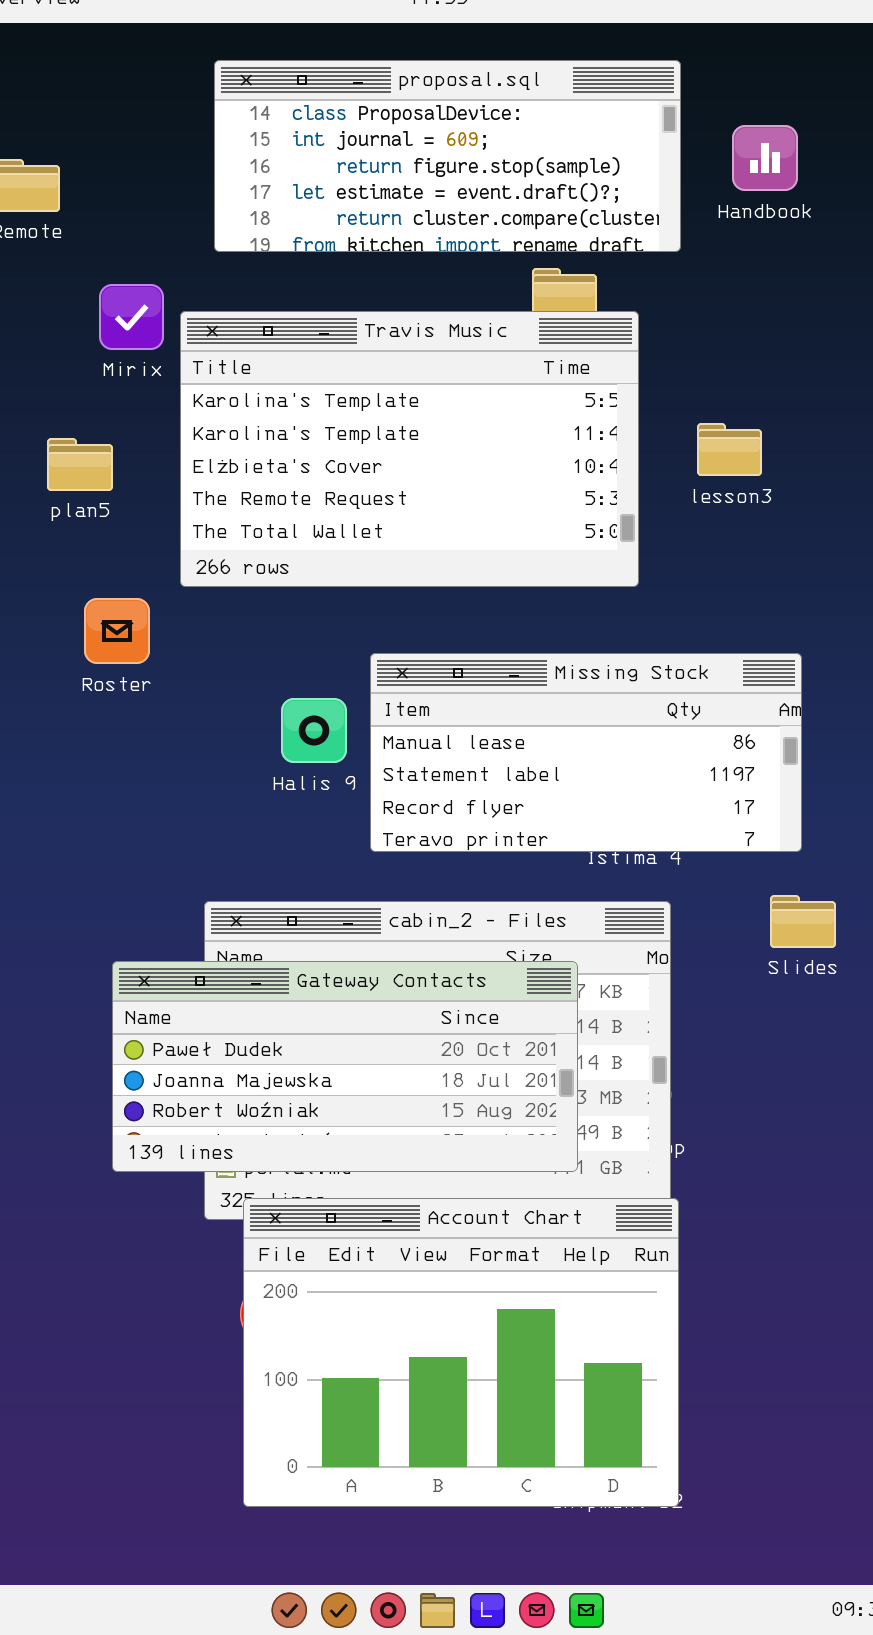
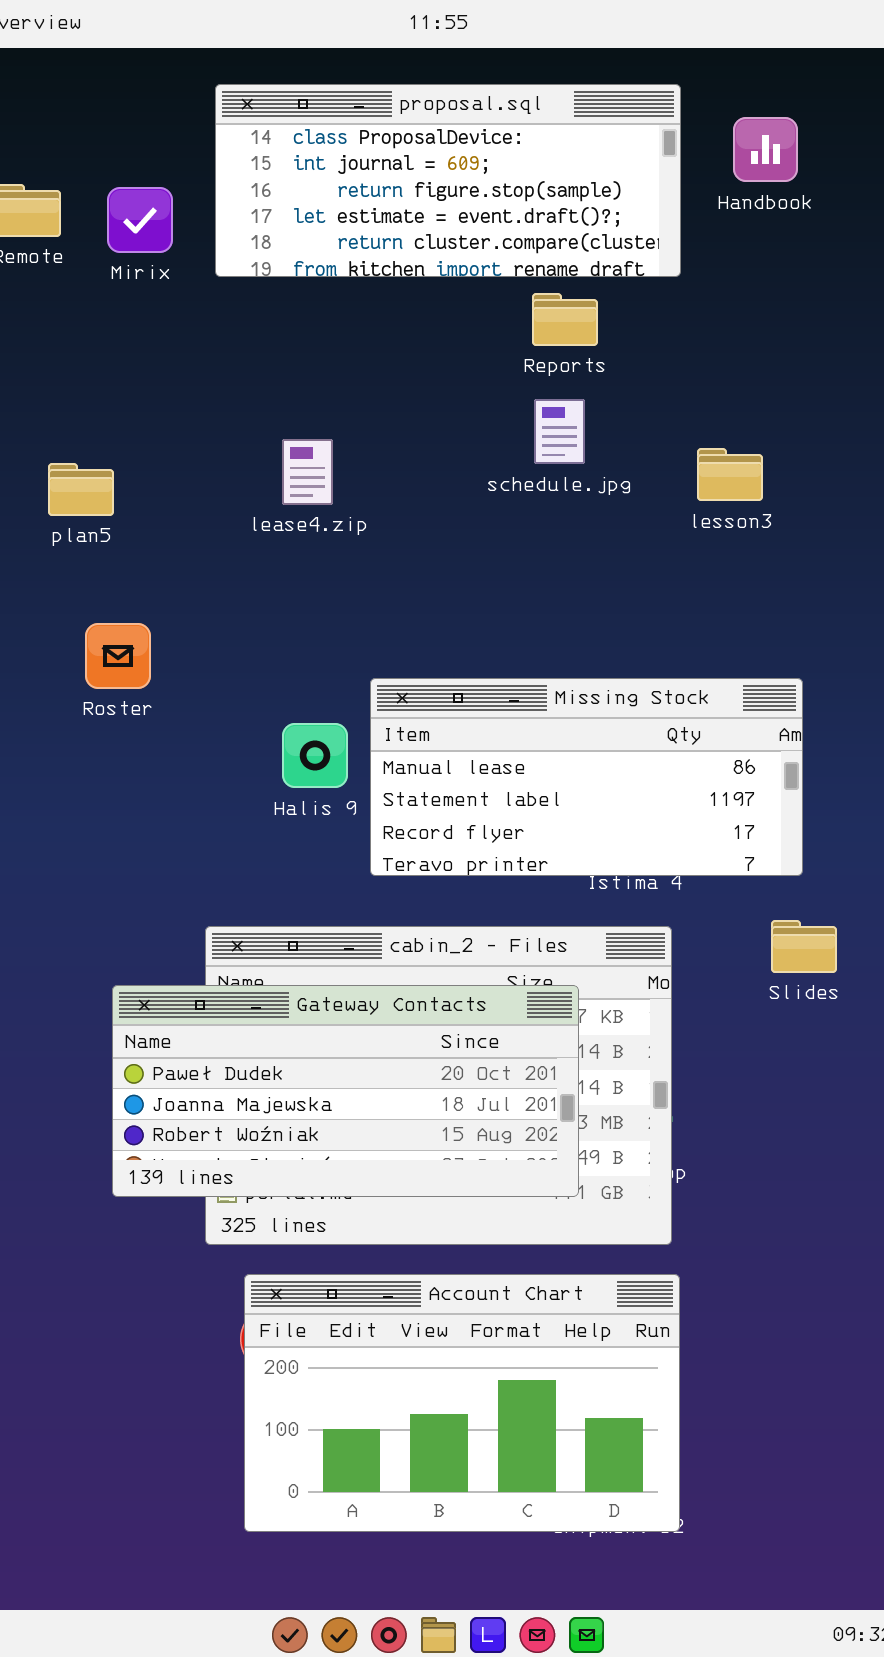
Handbook: [732,125,798,191] -> [733,117,798,182], moved
Mirix: [99,284,164,350] -> [107,187,173,253], moved
Travis Music: [180,311,639,587] -> none, closed
Account Chart: [243,1198,679,1507] -> [244,1274,680,1532], resized

